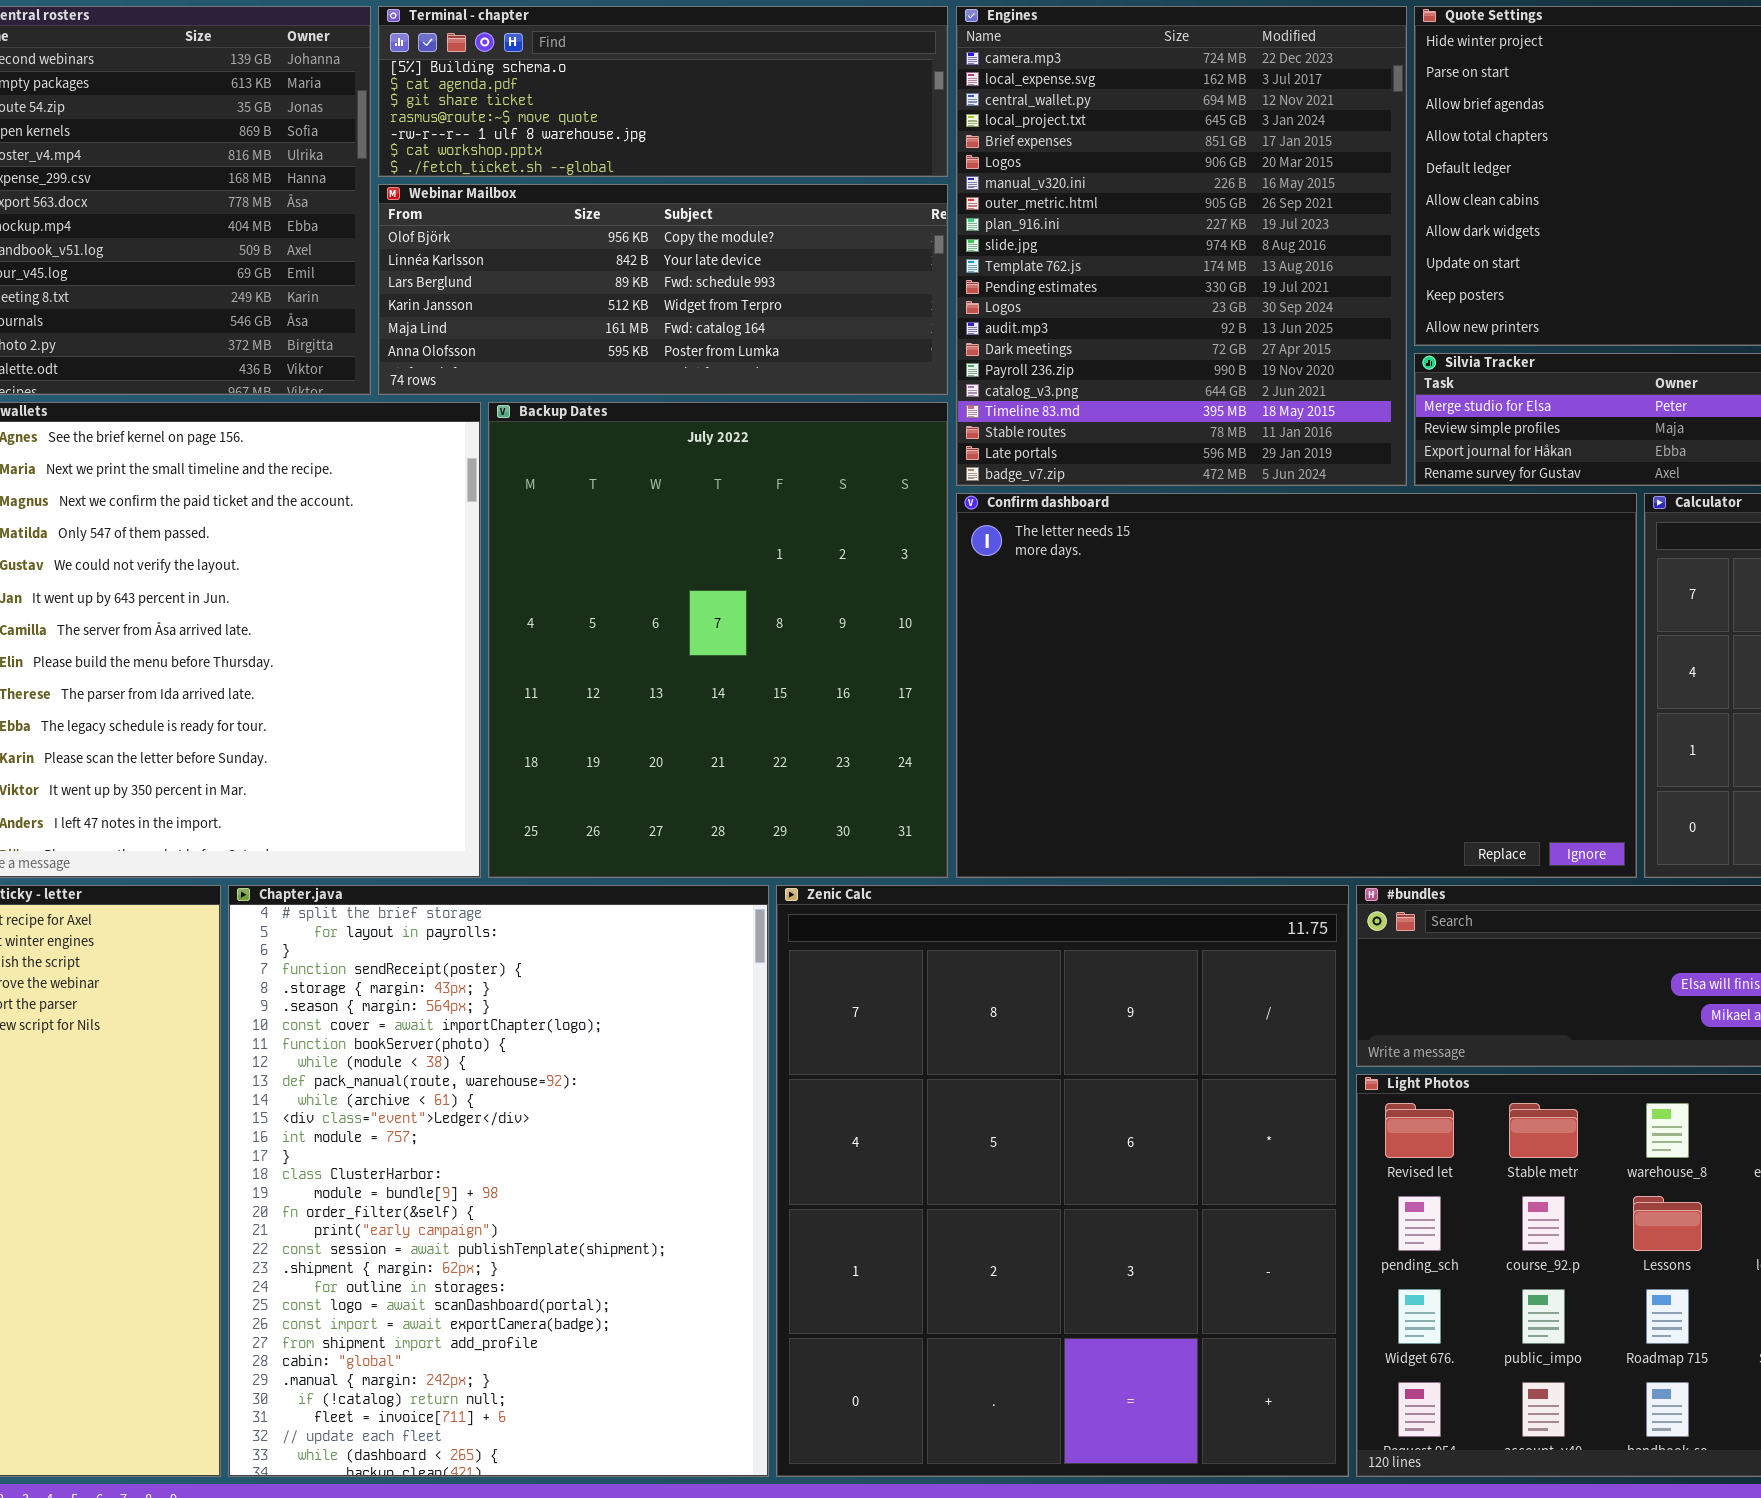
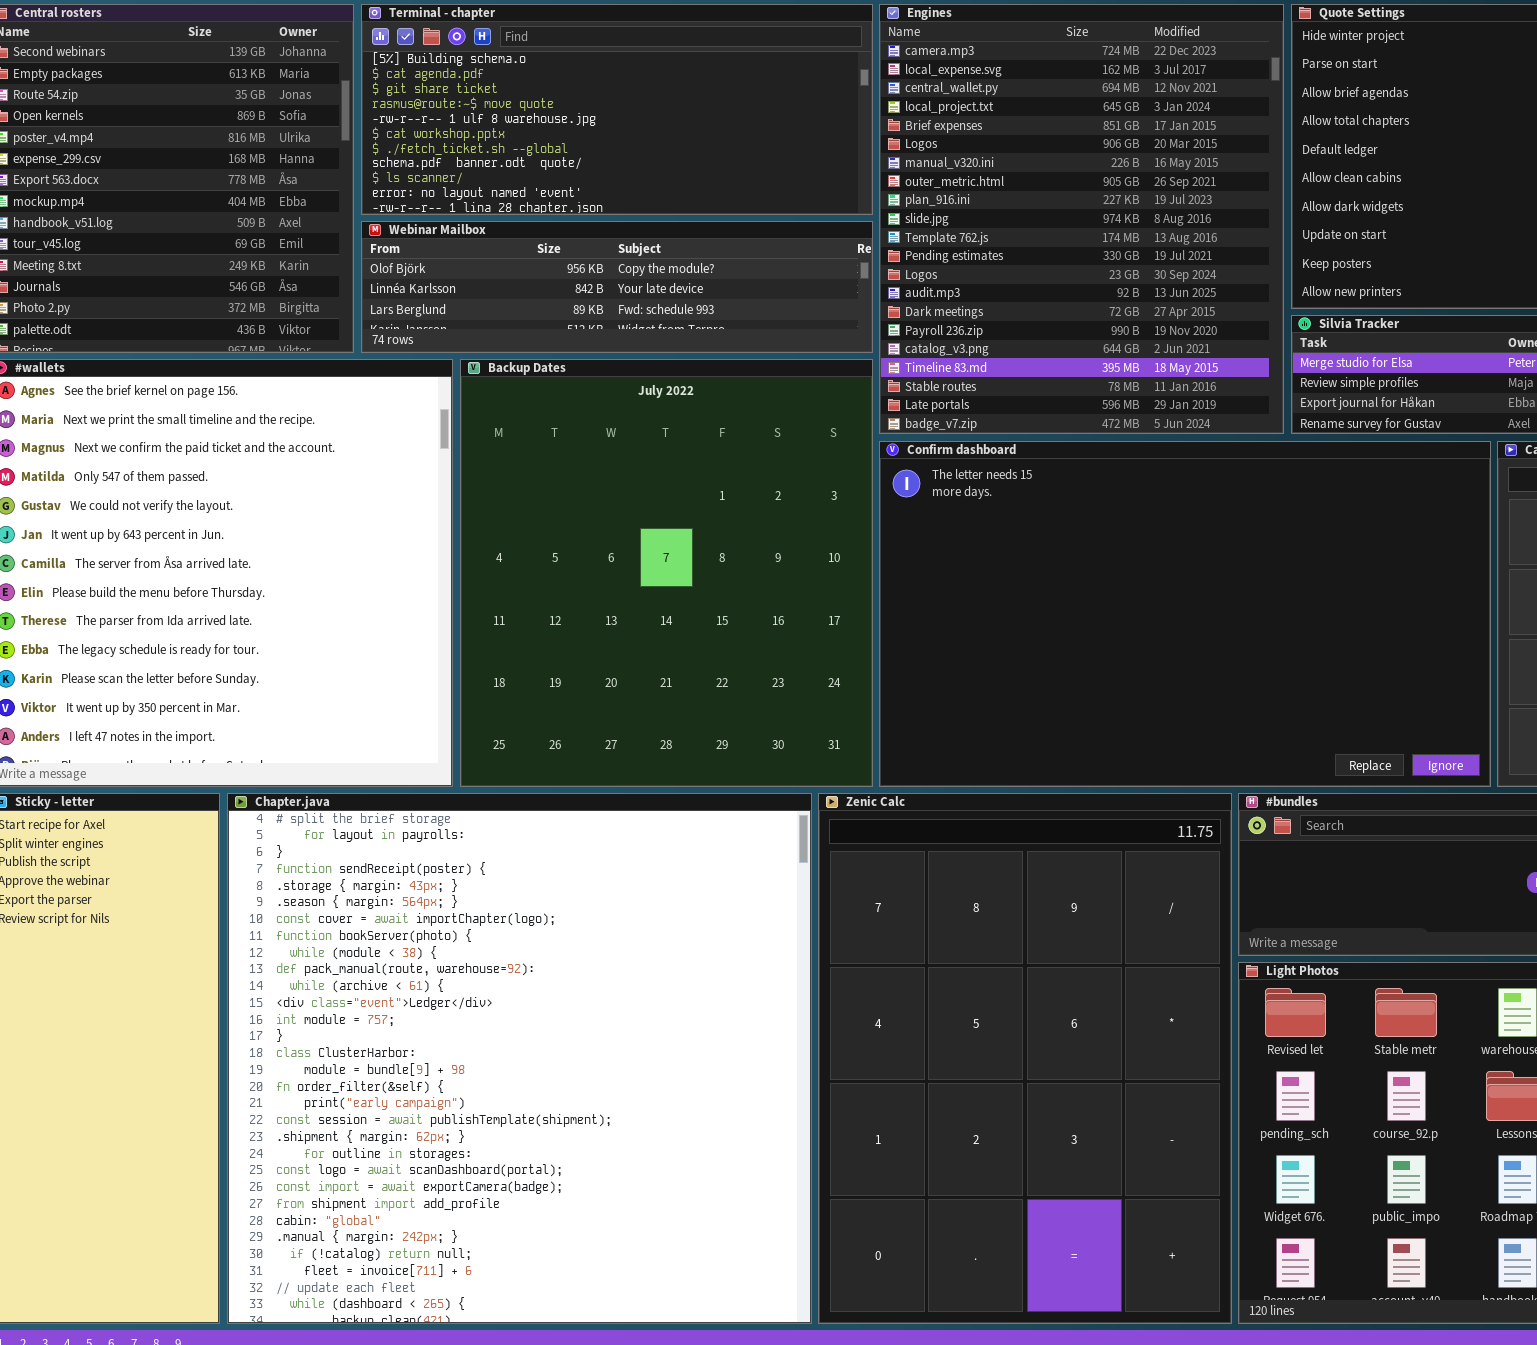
Terminal - chapter: [378,6,948,177] -> [361,4,873,215], resized
Webinar Mailbox: [378,184,948,395] -> [361,221,873,353], resized
Chapter.java: [228,885,769,1477] -> [227,793,812,1324], resized
Zenic Calc: [776,885,1349,1477] -> [818,793,1232,1324], resized

